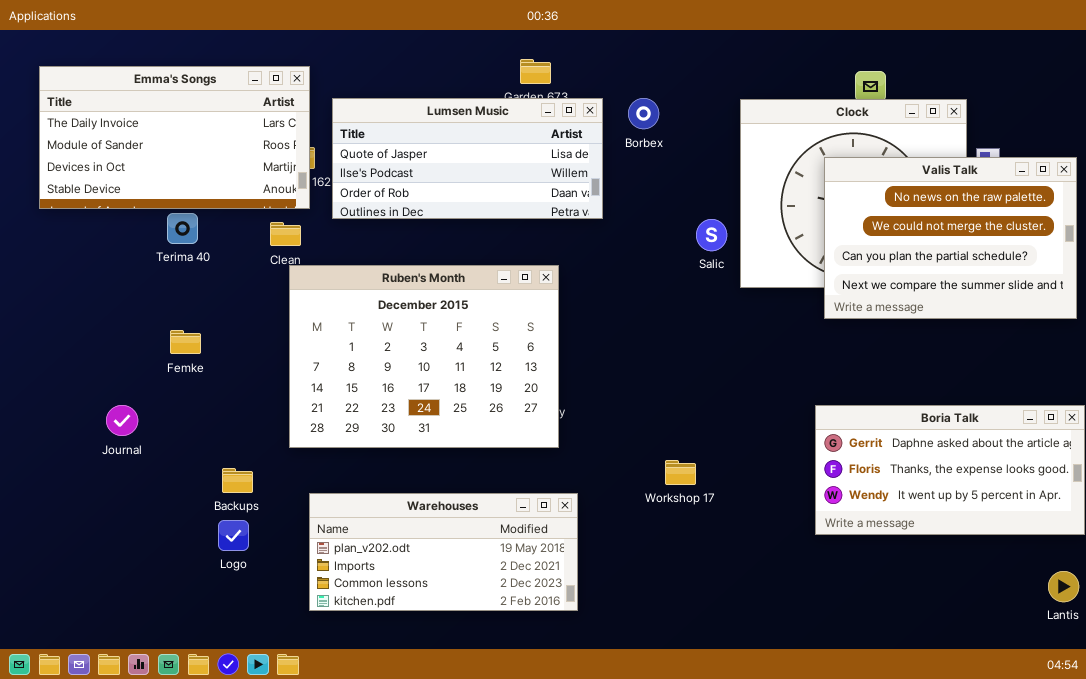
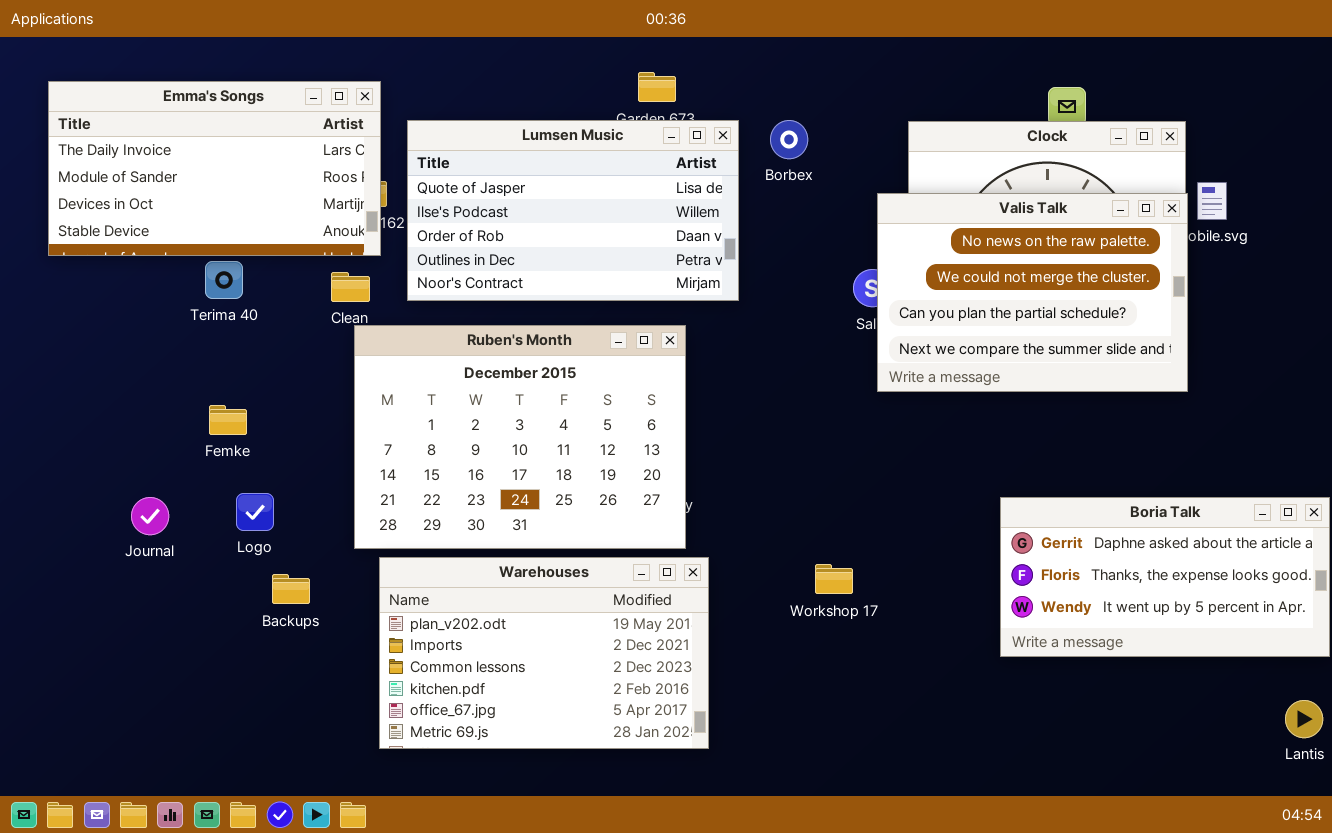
Lumsen Music: [332,98,603,219] -> [407,120,739,301], resized
Valis Talk: [824,157,1077,319] -> [877,193,1188,392], moved
Warehouses: [309,493,578,611] -> [379,557,709,749], resized
Logo: [218,520,249,551] -> [236,493,274,531], moved

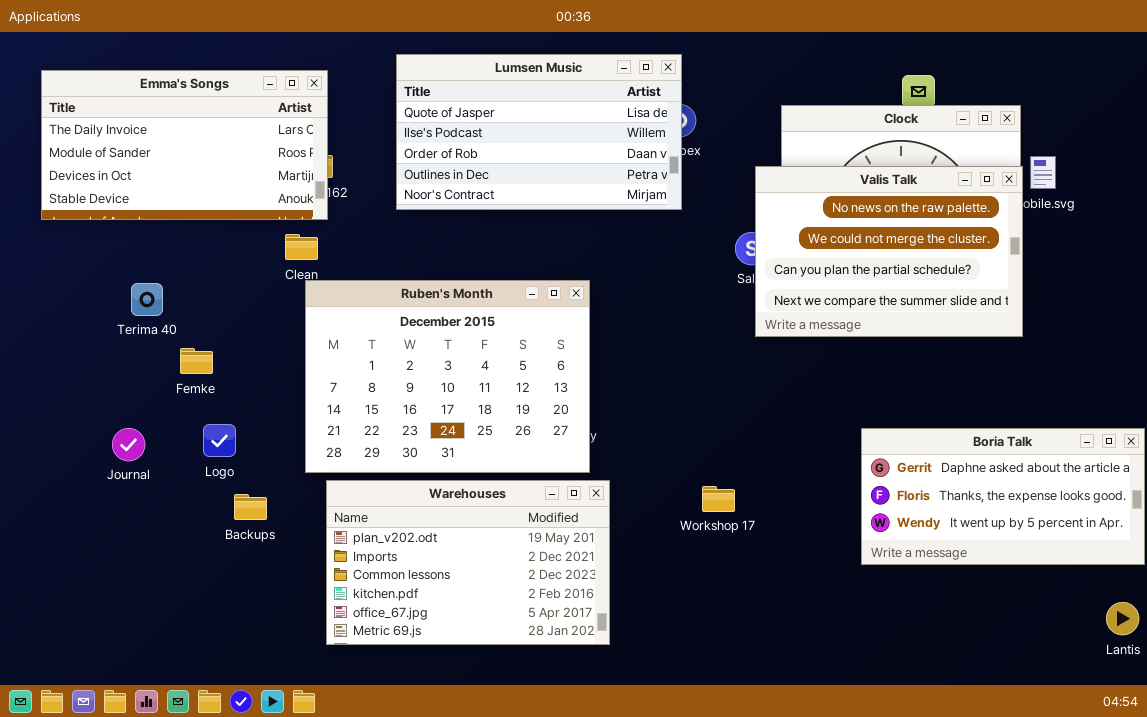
Lumsen Music: [407,120,739,301] -> [396,54,682,210], moved
Terima 40: [205,261,243,299] -> [131,283,163,316], moved

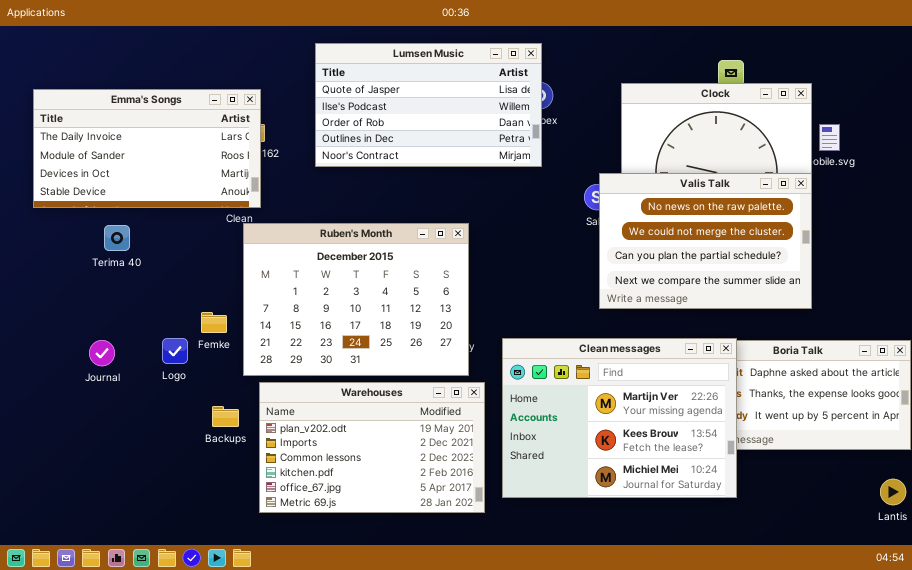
Emma's Songs: [41,70,328,220] -> [33,89,261,208], moved
Valis Talk: [755,166,1023,337] -> [599,173,812,309], moved
Femke: [180,348,213,374] -> [201,312,227,333], moved
Clean messages: none -> [502,338,737,498], opened
Backups: [234,494,267,520] -> [212,406,239,427], moved

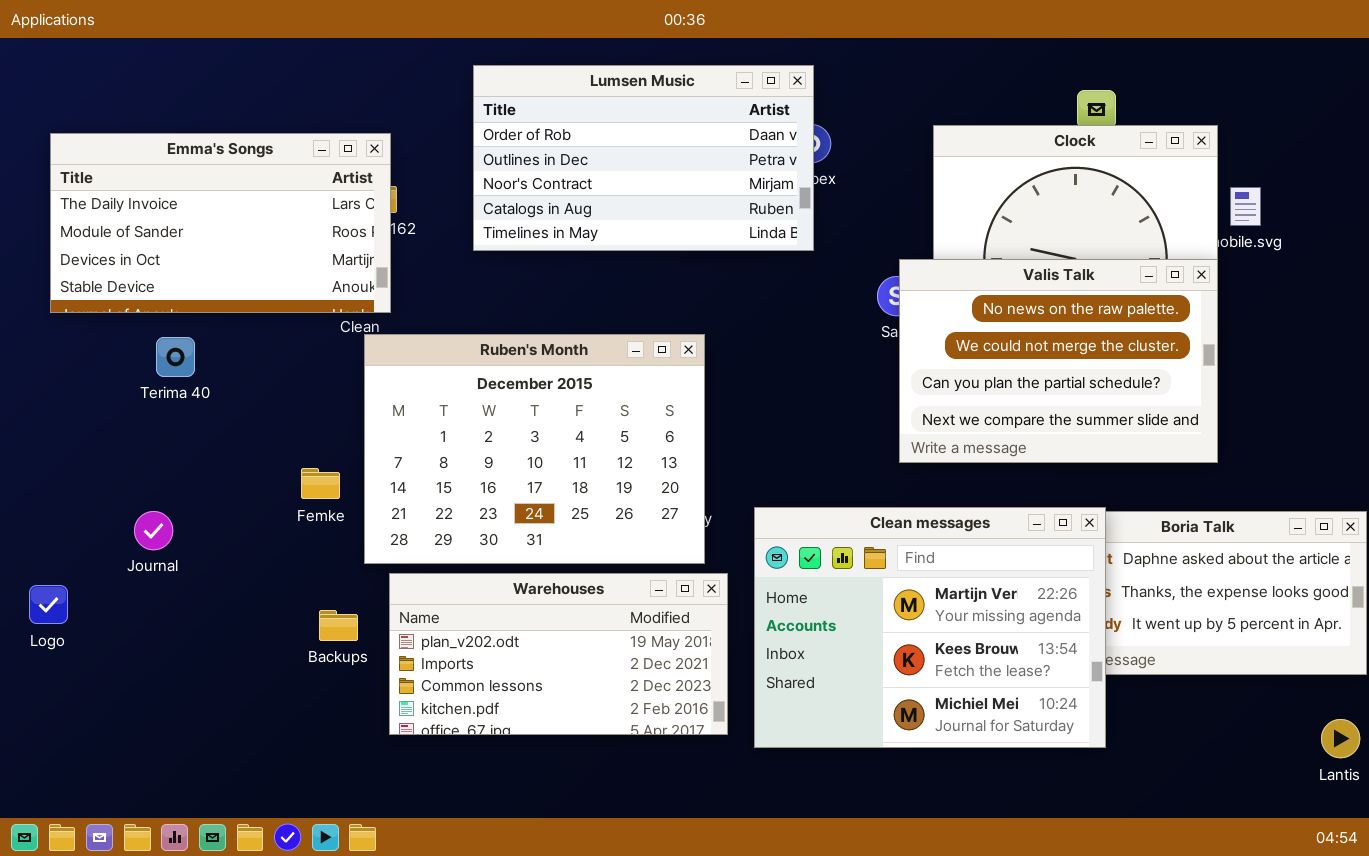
Lumsen Music: [315,43,542,167] -> [473,65,814,251], scrolled down 2 rows
Logo: [162,338,188,364] -> [29,585,68,624], moved
Warehouses: [259,382,485,513] -> [389,573,728,735], resized

